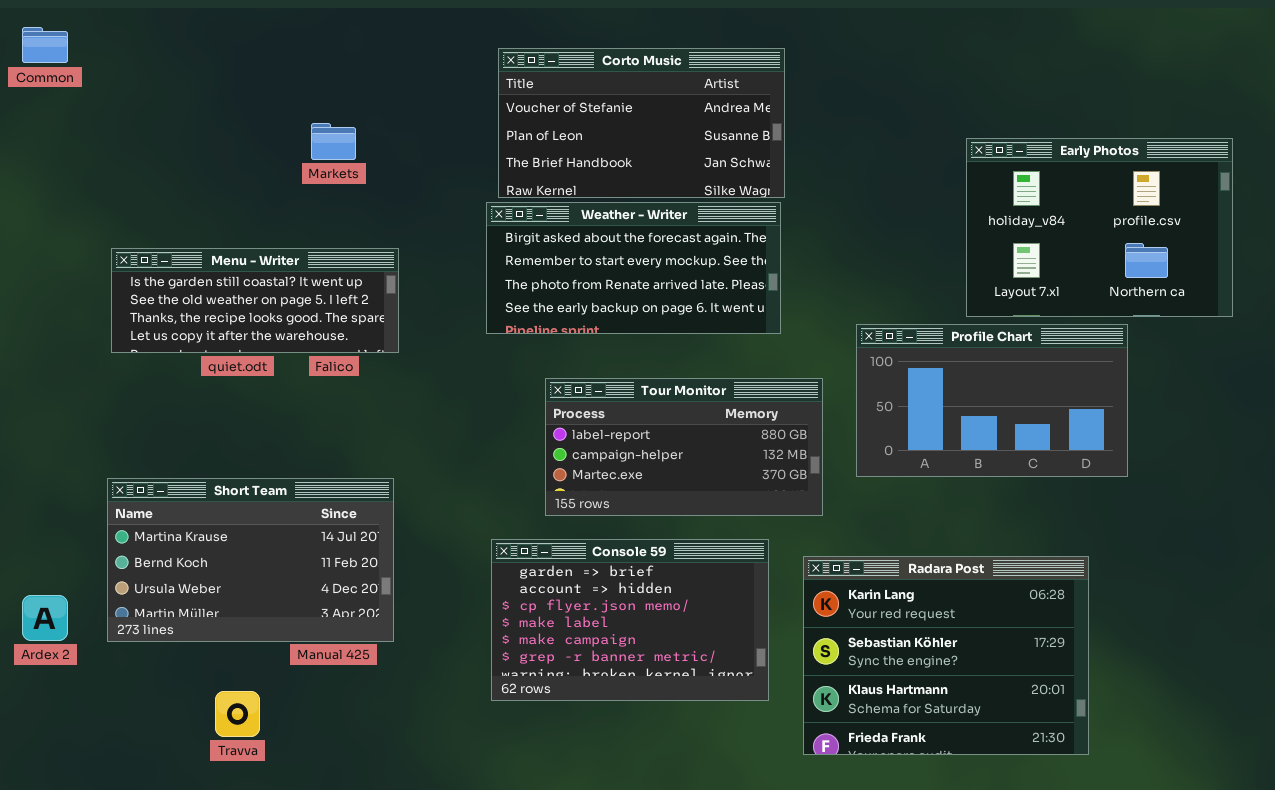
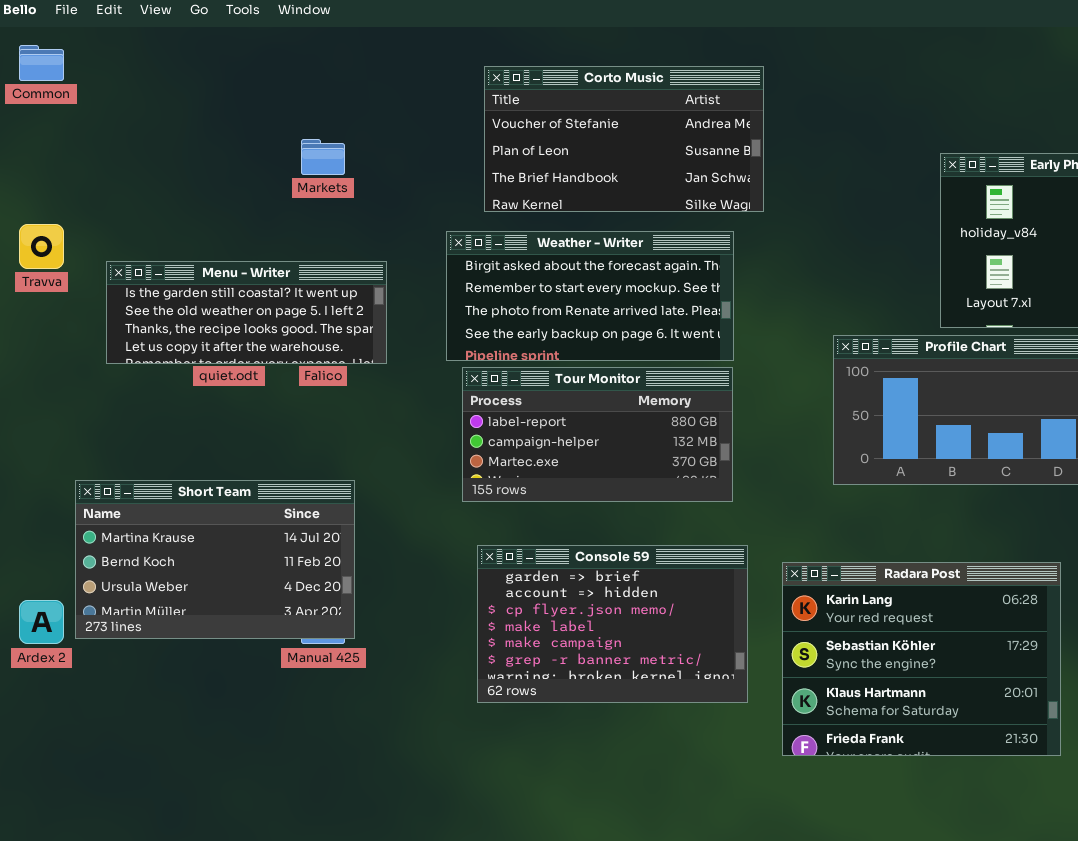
Weather - Writer: [486,202,781,334] -> [446,231,734,361], moved
Tour Monitor: [545,378,823,516] -> [462,367,733,502], moved
Short Team: [107,478,394,642] -> [75,480,355,639], moved
Travva: [215,691,260,737] -> [19,224,64,269], moved

